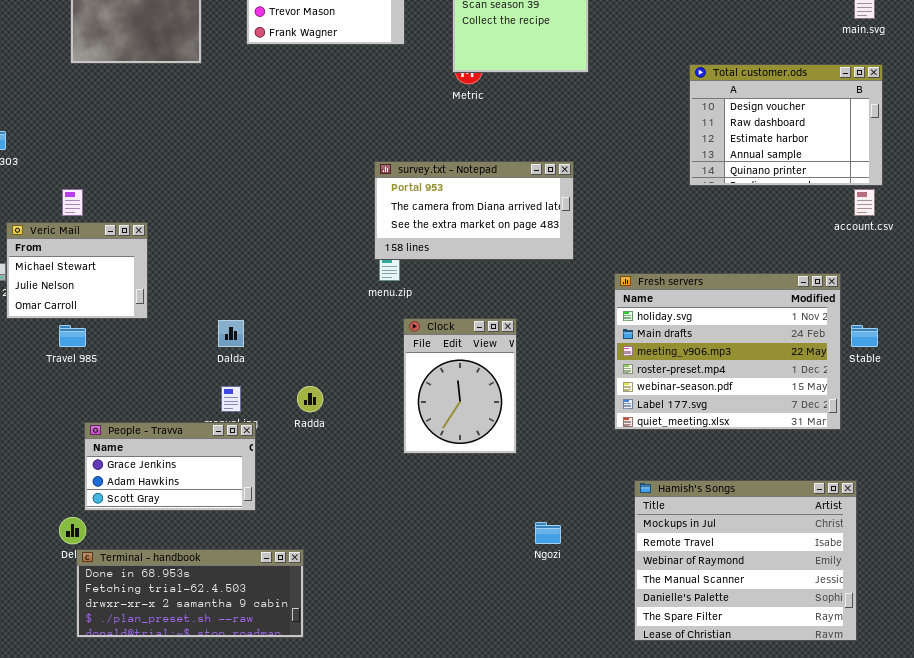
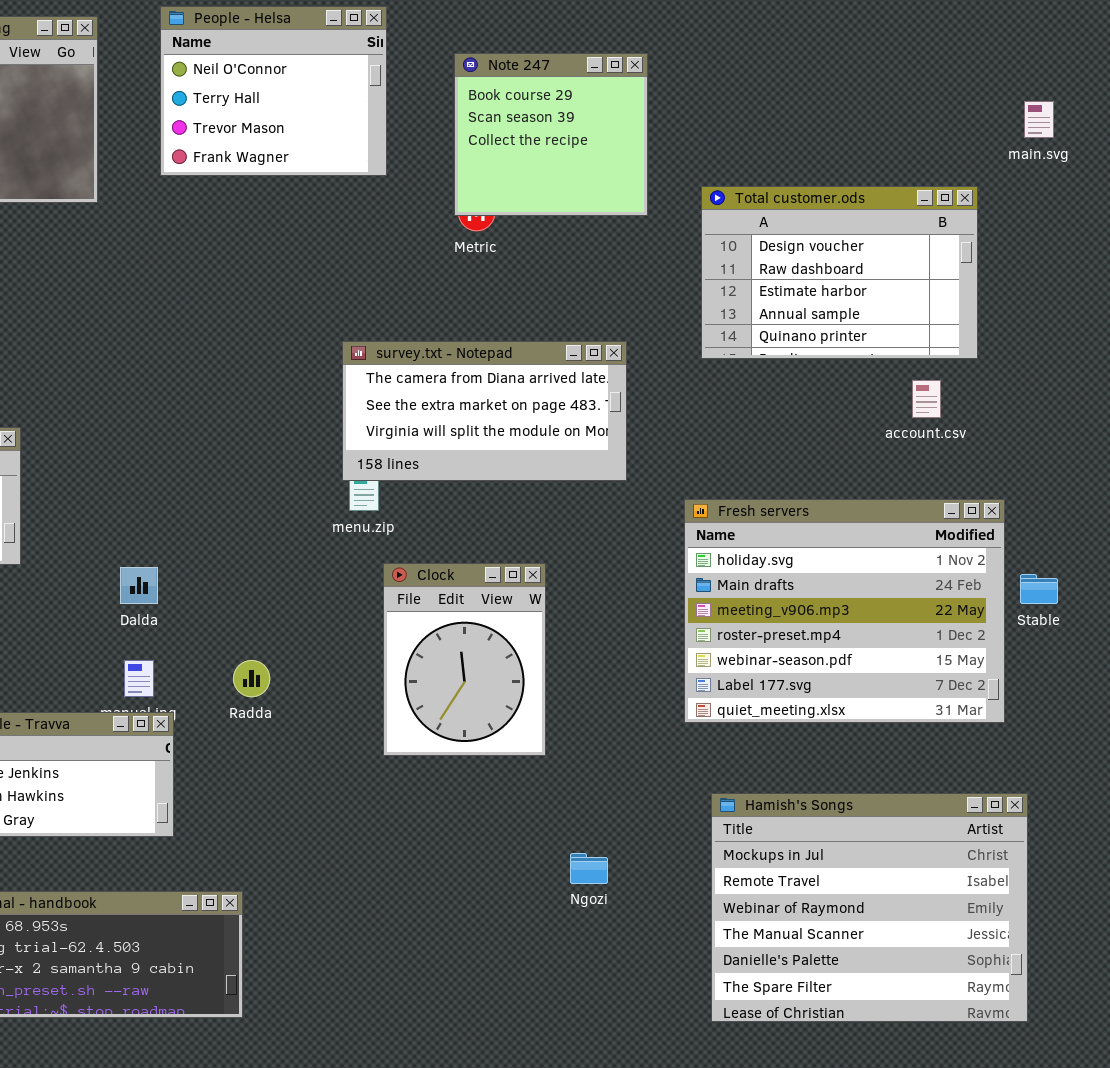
Total customer.ods: [689,64,883,186] -> [701,186,978,359], moved
survey.txt - Notepad: [374,161,574,260] -> [342,341,627,481], scrolled down 1 row
account.csv: [854,189,875,216] -> [912,380,941,418], moved

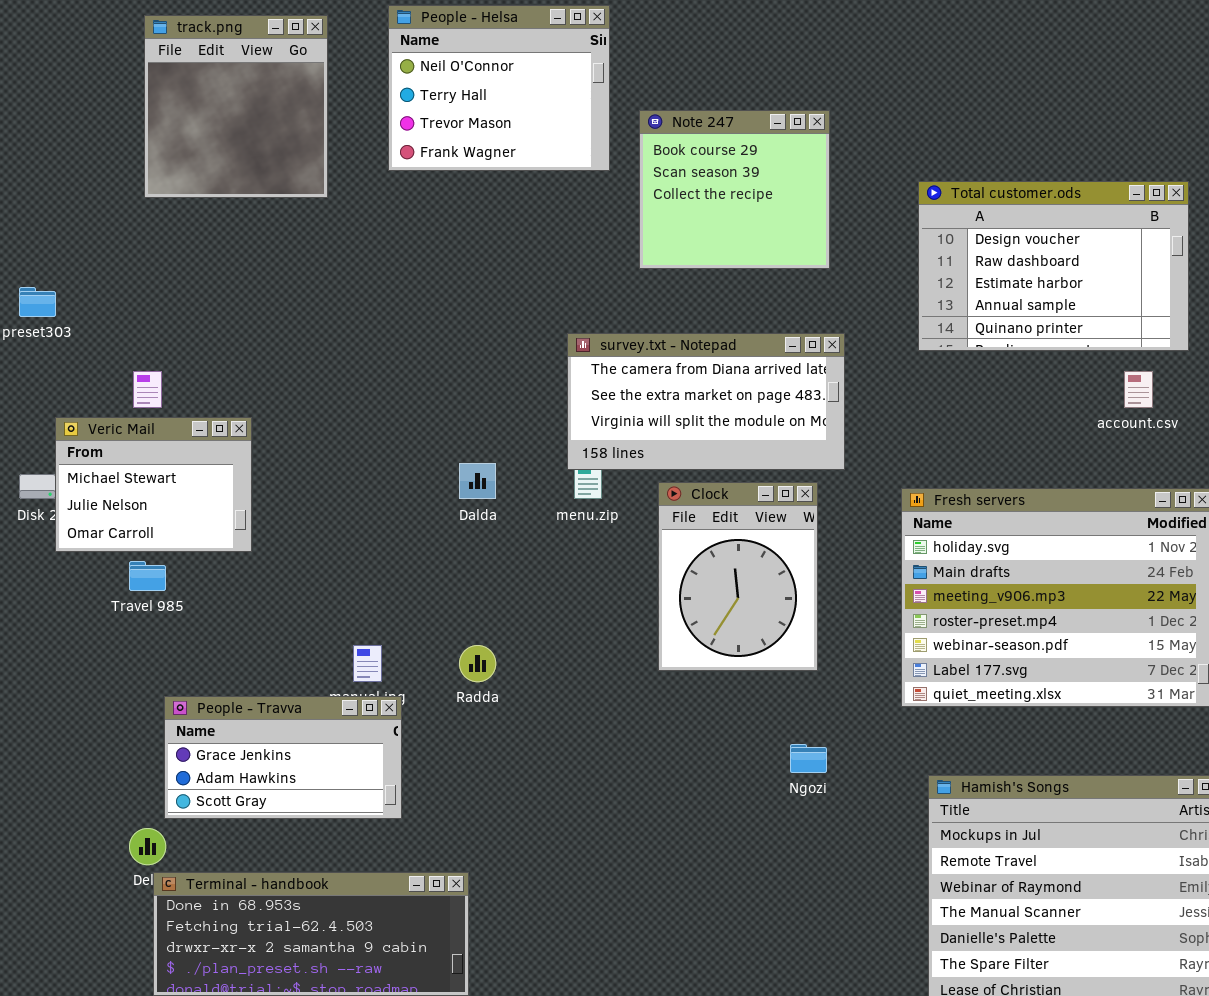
Note 247: [454,53,648,216] -> [639,110,830,269], moved
Clock: [383,563,546,756] -> [658,482,818,671], moved
Dalda: [120,567,158,604] -> [459,463,496,499], moved
Ngozi: [570,853,608,884] -> [790,744,827,773], moved

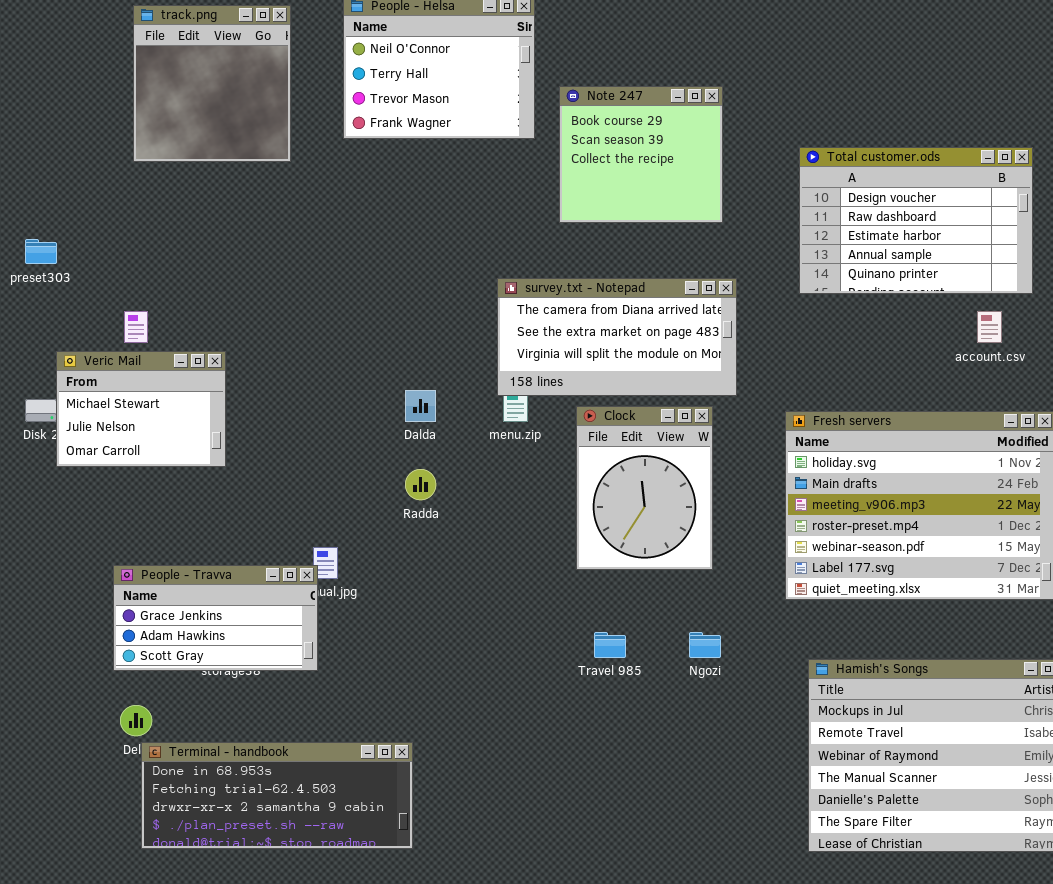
Travel 985: [129,561,166,591] -> [594,632,626,658], moved
Radda: [459,645,496,682] -> [405,469,436,500], moved
People - Travva: [164,696,402,819] -> [113,565,318,671], moved

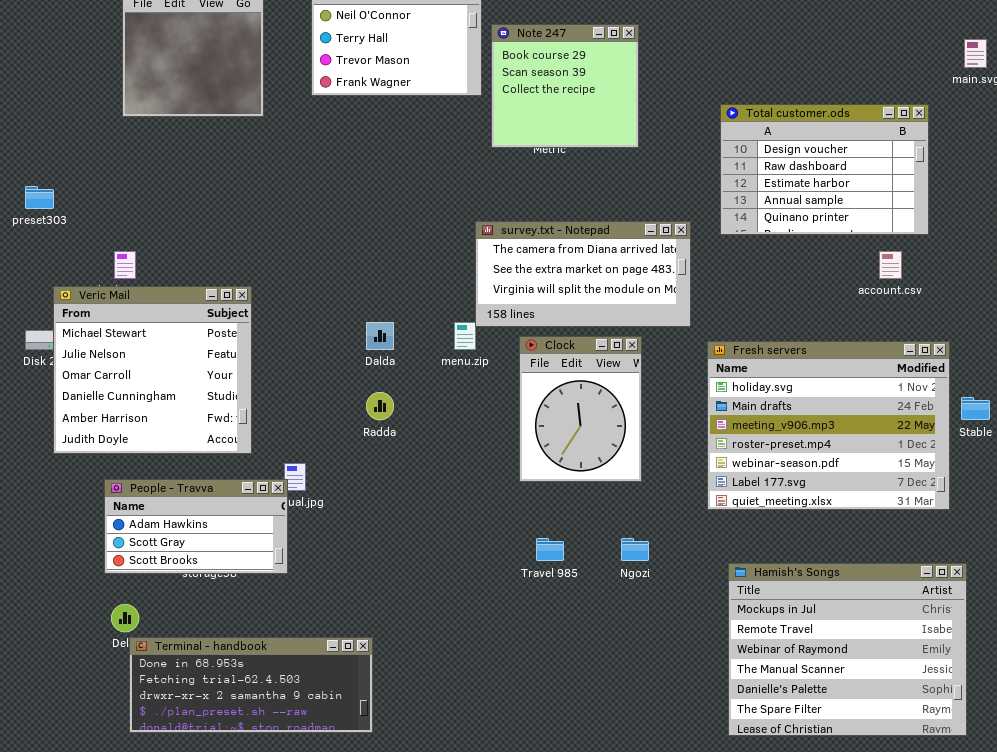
Note 247: [559,86,723,223] -> [491,24,639,148], moved
survey.txt - Notepad: [497,278,737,396] -> [475,221,691,327], moved
Veric Mail: [56,351,226,467] -> [53,286,252,454], resized
People - Travva: [113,565,318,671] -> [104,479,288,574], scrolled down 1 row

